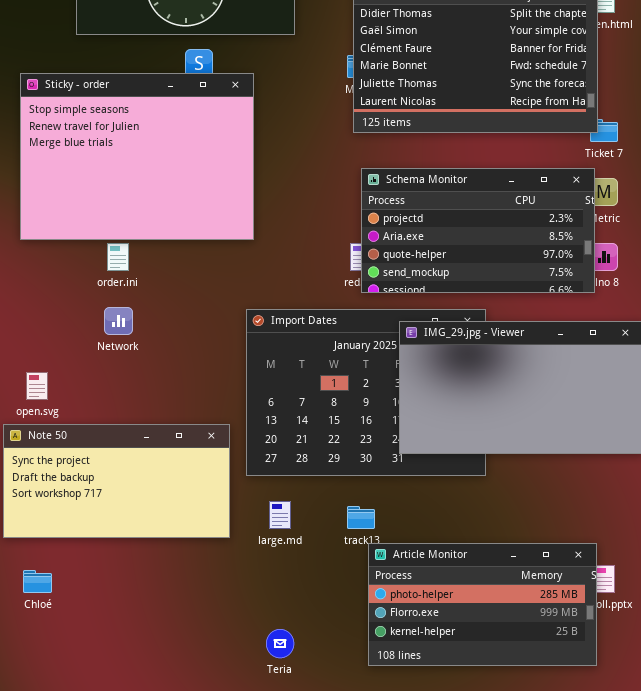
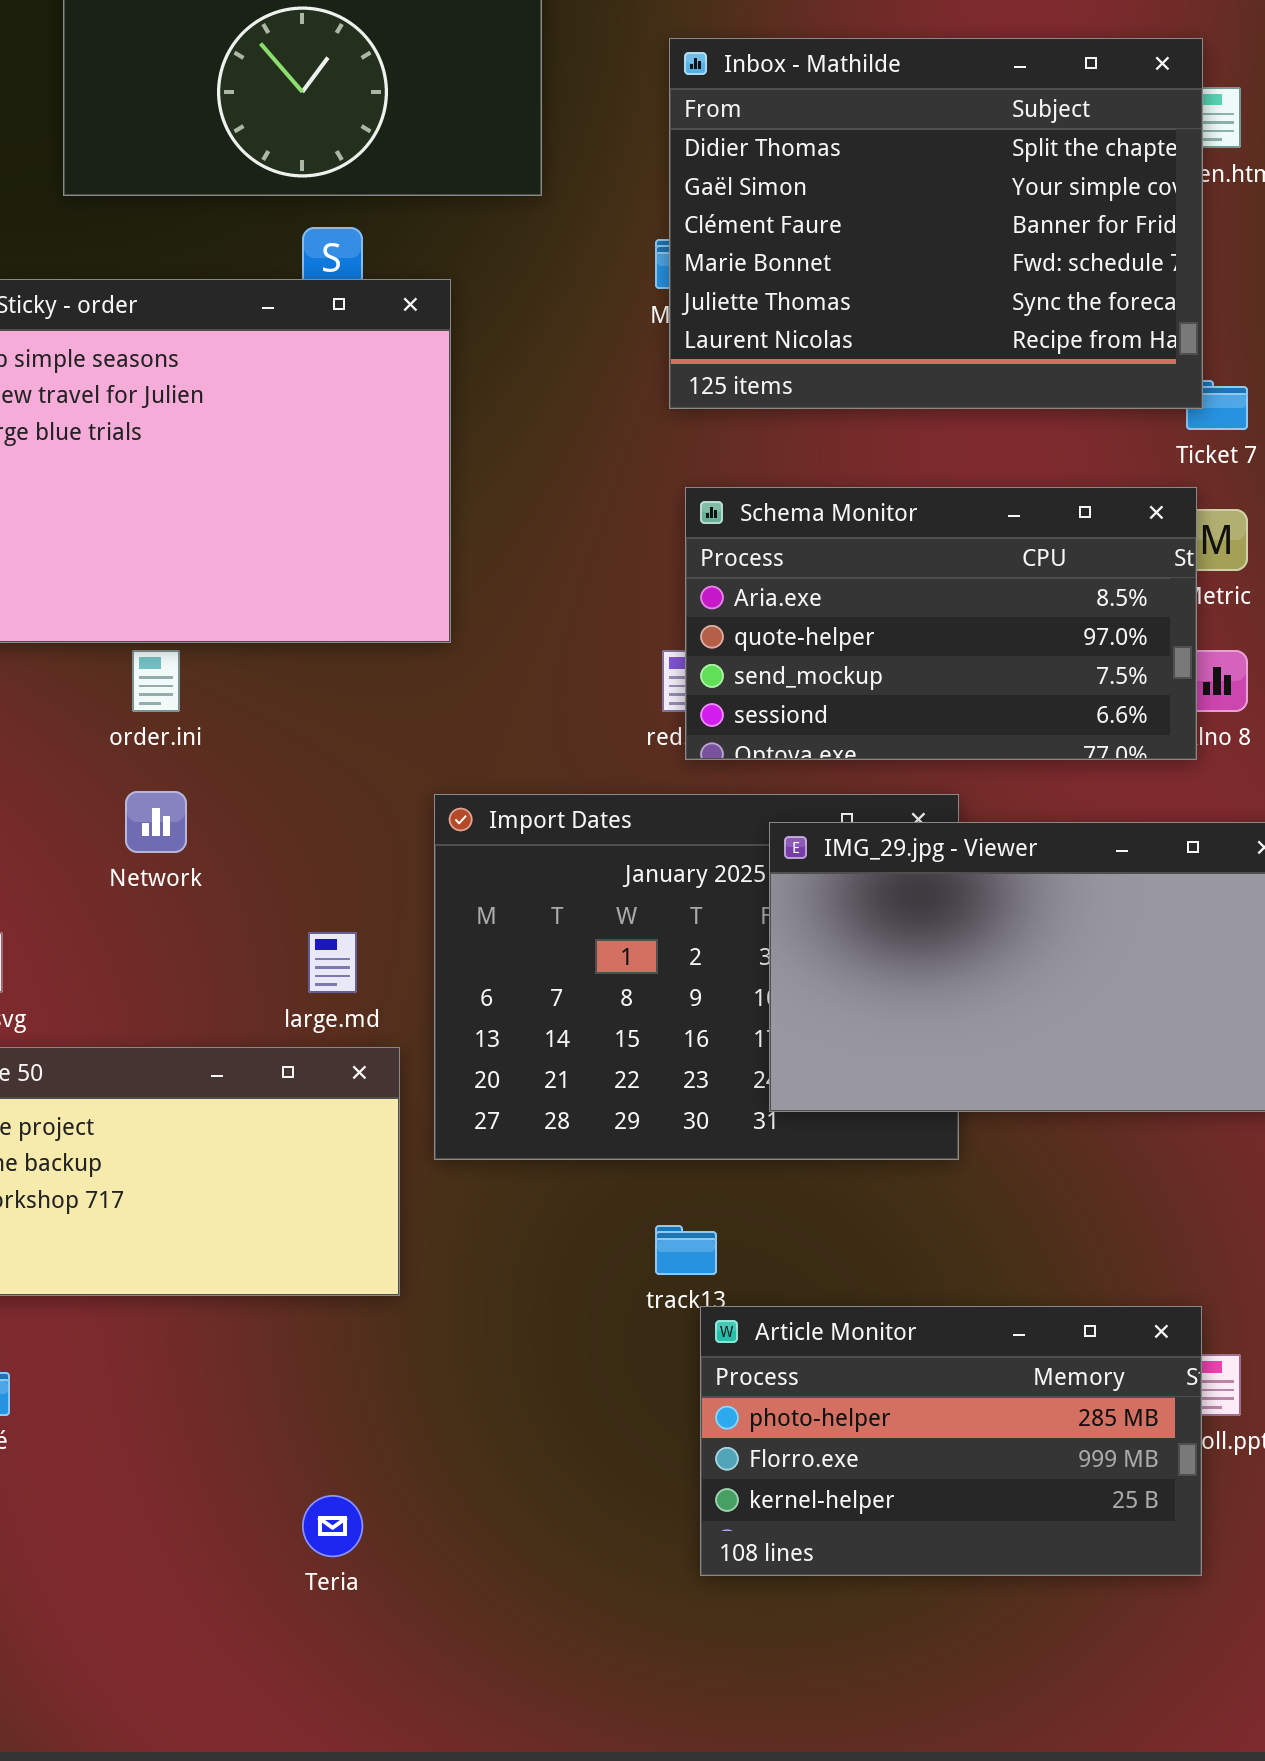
Schema Monitor: [361,168,595,293] -> [685,487,1197,760], scrolled down 1 row
large.md: [269,501,291,529] -> [308,932,357,993], moved
Teria: [266,629,294,658] -> [302,1495,363,1557], moved

